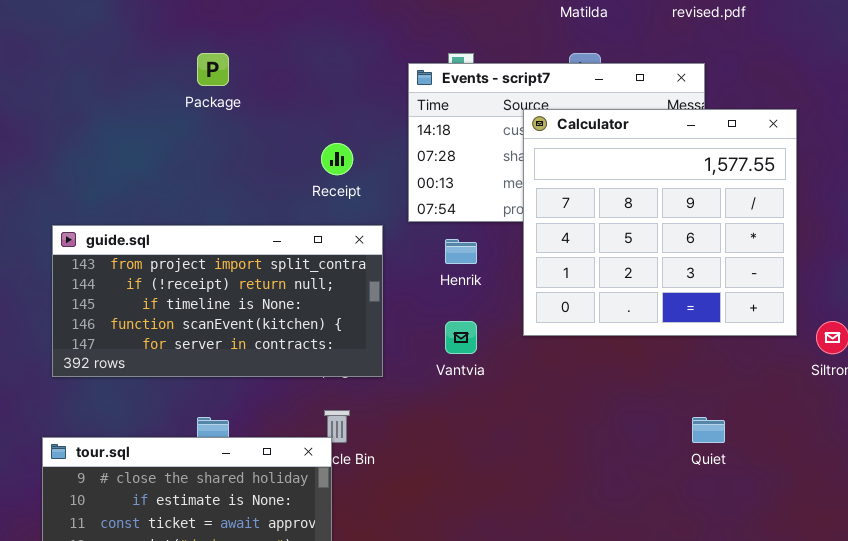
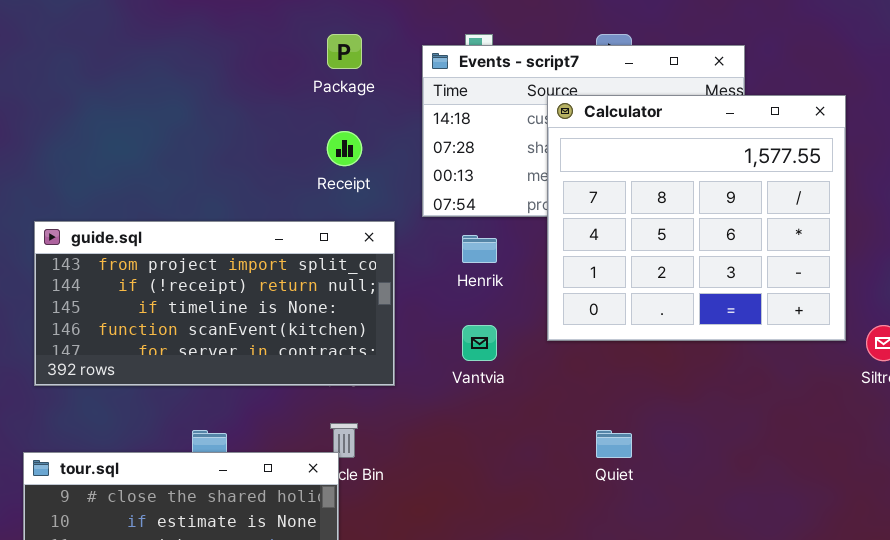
Package: [197,53,229,86] -> [327,34,362,69], moved
Quiet: [692,417,725,443] -> [596,430,632,458], moved

